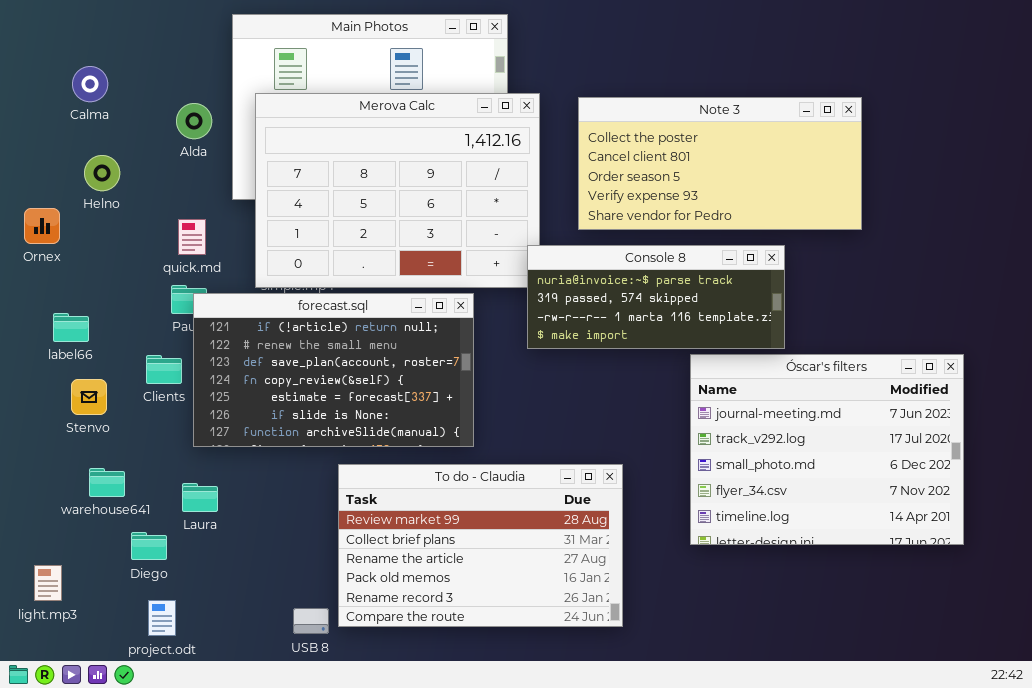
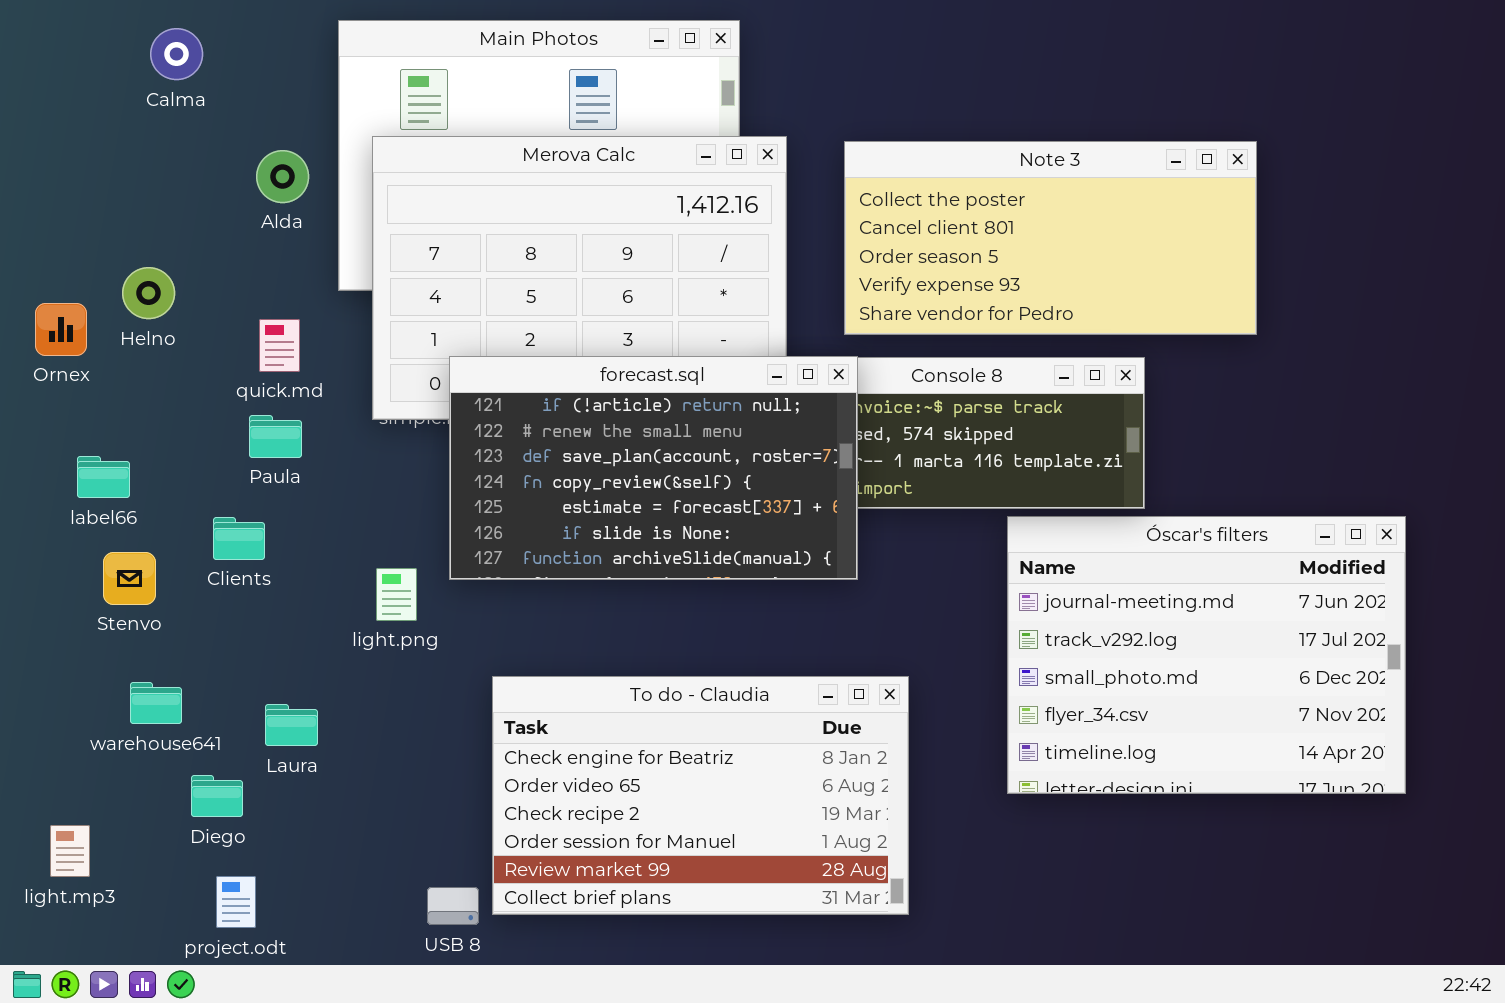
Calma: [72,66,108,102] -> [150,28,203,80], moved
Helno: [84,155,120,191] -> [122,267,175,319], moved
forecast.sql: [193,293,474,447] -> [449,356,858,580], moved
To do - Claudia: [338,464,623,627] -> [492,676,909,915], scrolled up 4 rows

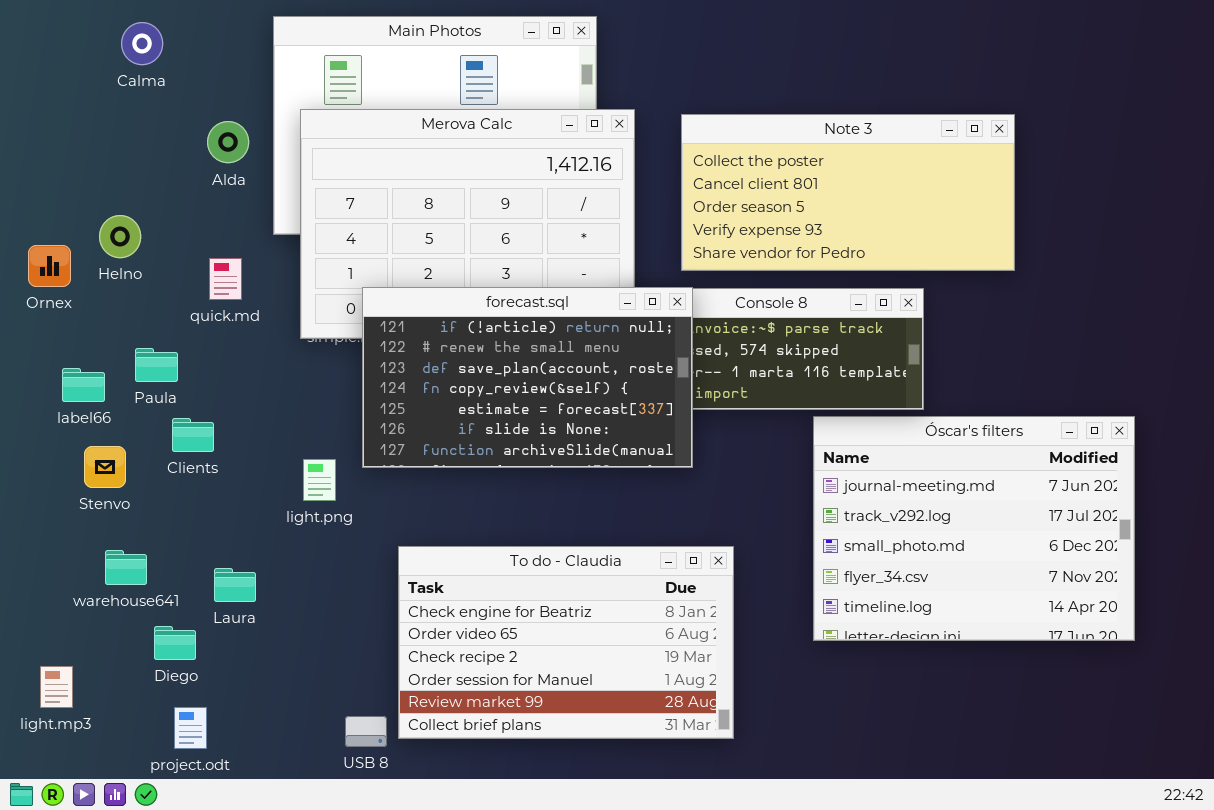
Paula: [249,415,302,458] -> [135,348,178,382], moved

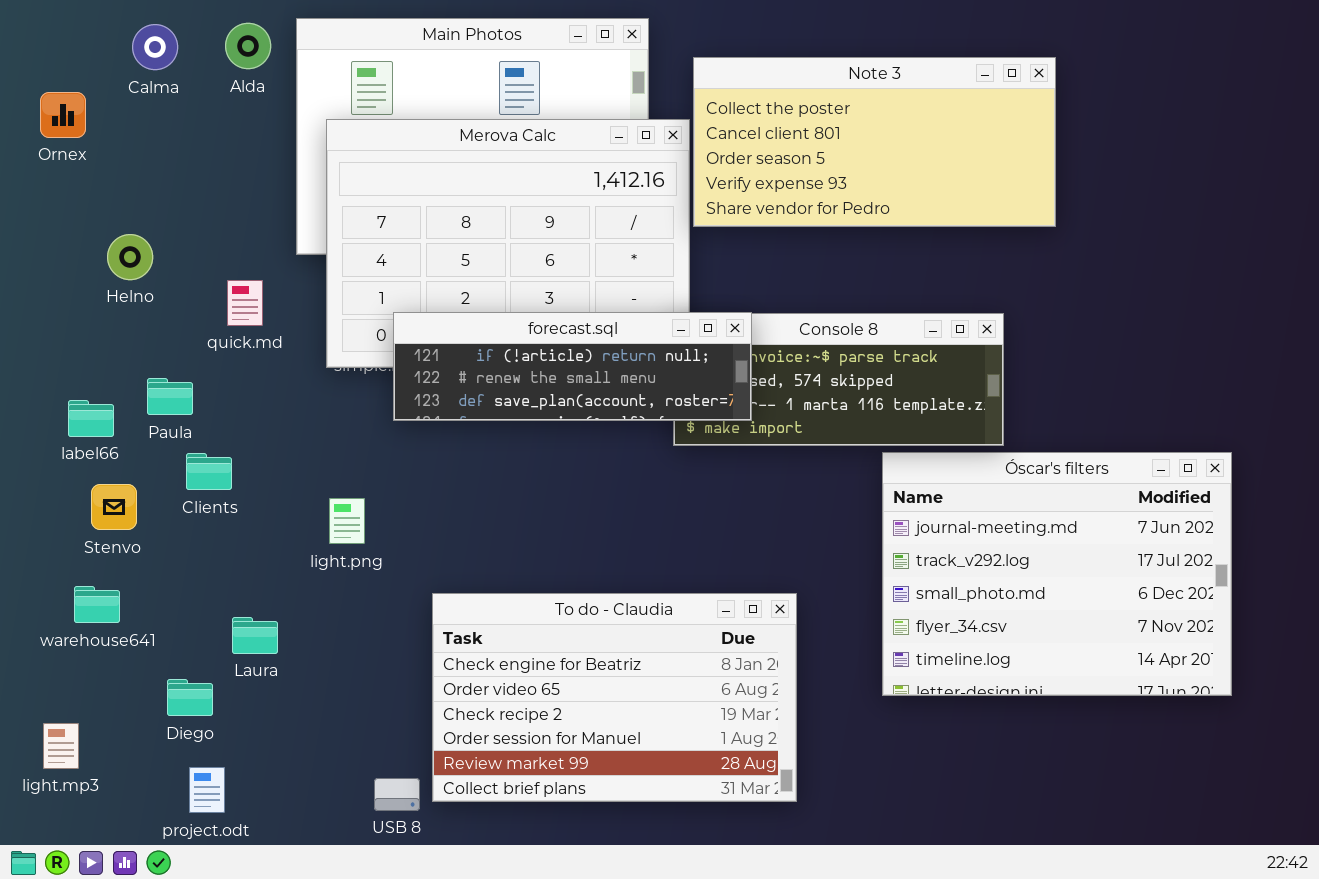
Note 3: [681,114,1015,271] -> [693,57,1056,227], moved
Alda: [207,121,249,163] -> [225,23,271,69], moved
Ornex: [28,245,71,287] -> [40,92,86,138], moved
forecast.sql: [362,287,693,468] -> [393,312,752,421], resized
warehouse641: [105,550,147,585] -> [74,586,120,623], moved

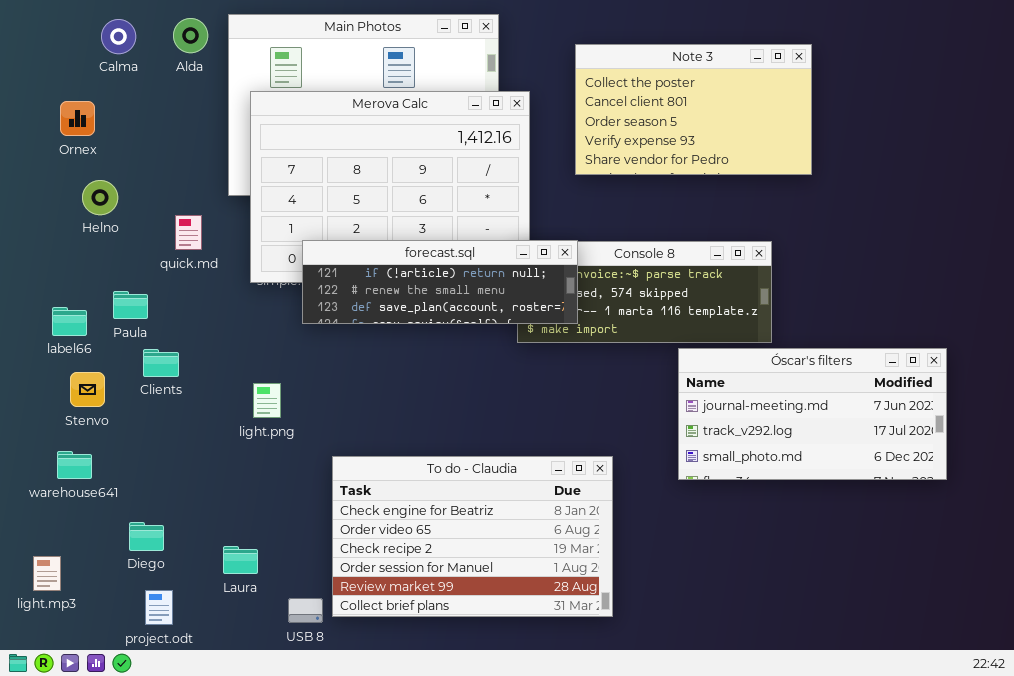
Note 3: [693,57,1056,227] -> [575,44,812,175], resized
Ornex: [40,92,86,138] -> [60,101,95,136], moved
Óscar's filters: [882,452,1232,696] -> [678,348,947,480], resized
Laura: [232,617,278,654] -> [223,546,258,574], moved

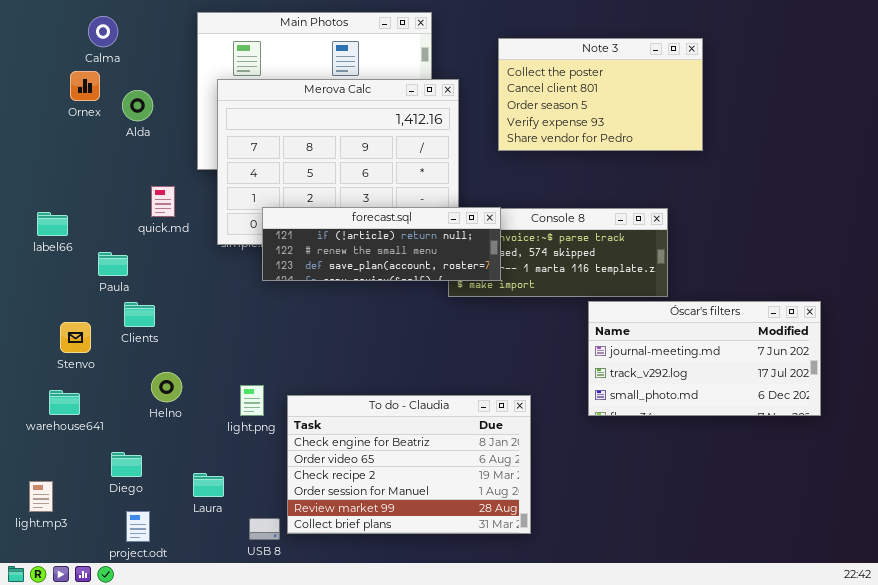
Alda: [173,18,208,53] -> [122,90,153,121], moved
Ornex: [60,101,95,136] -> [70,71,100,101], moved
Helno: [82,180,118,215] -> [151,372,182,402], moved
label66: [52,307,87,336] -> [37,212,68,236], moved
light.png: [253,383,281,418] -> [240,385,264,416], moved

